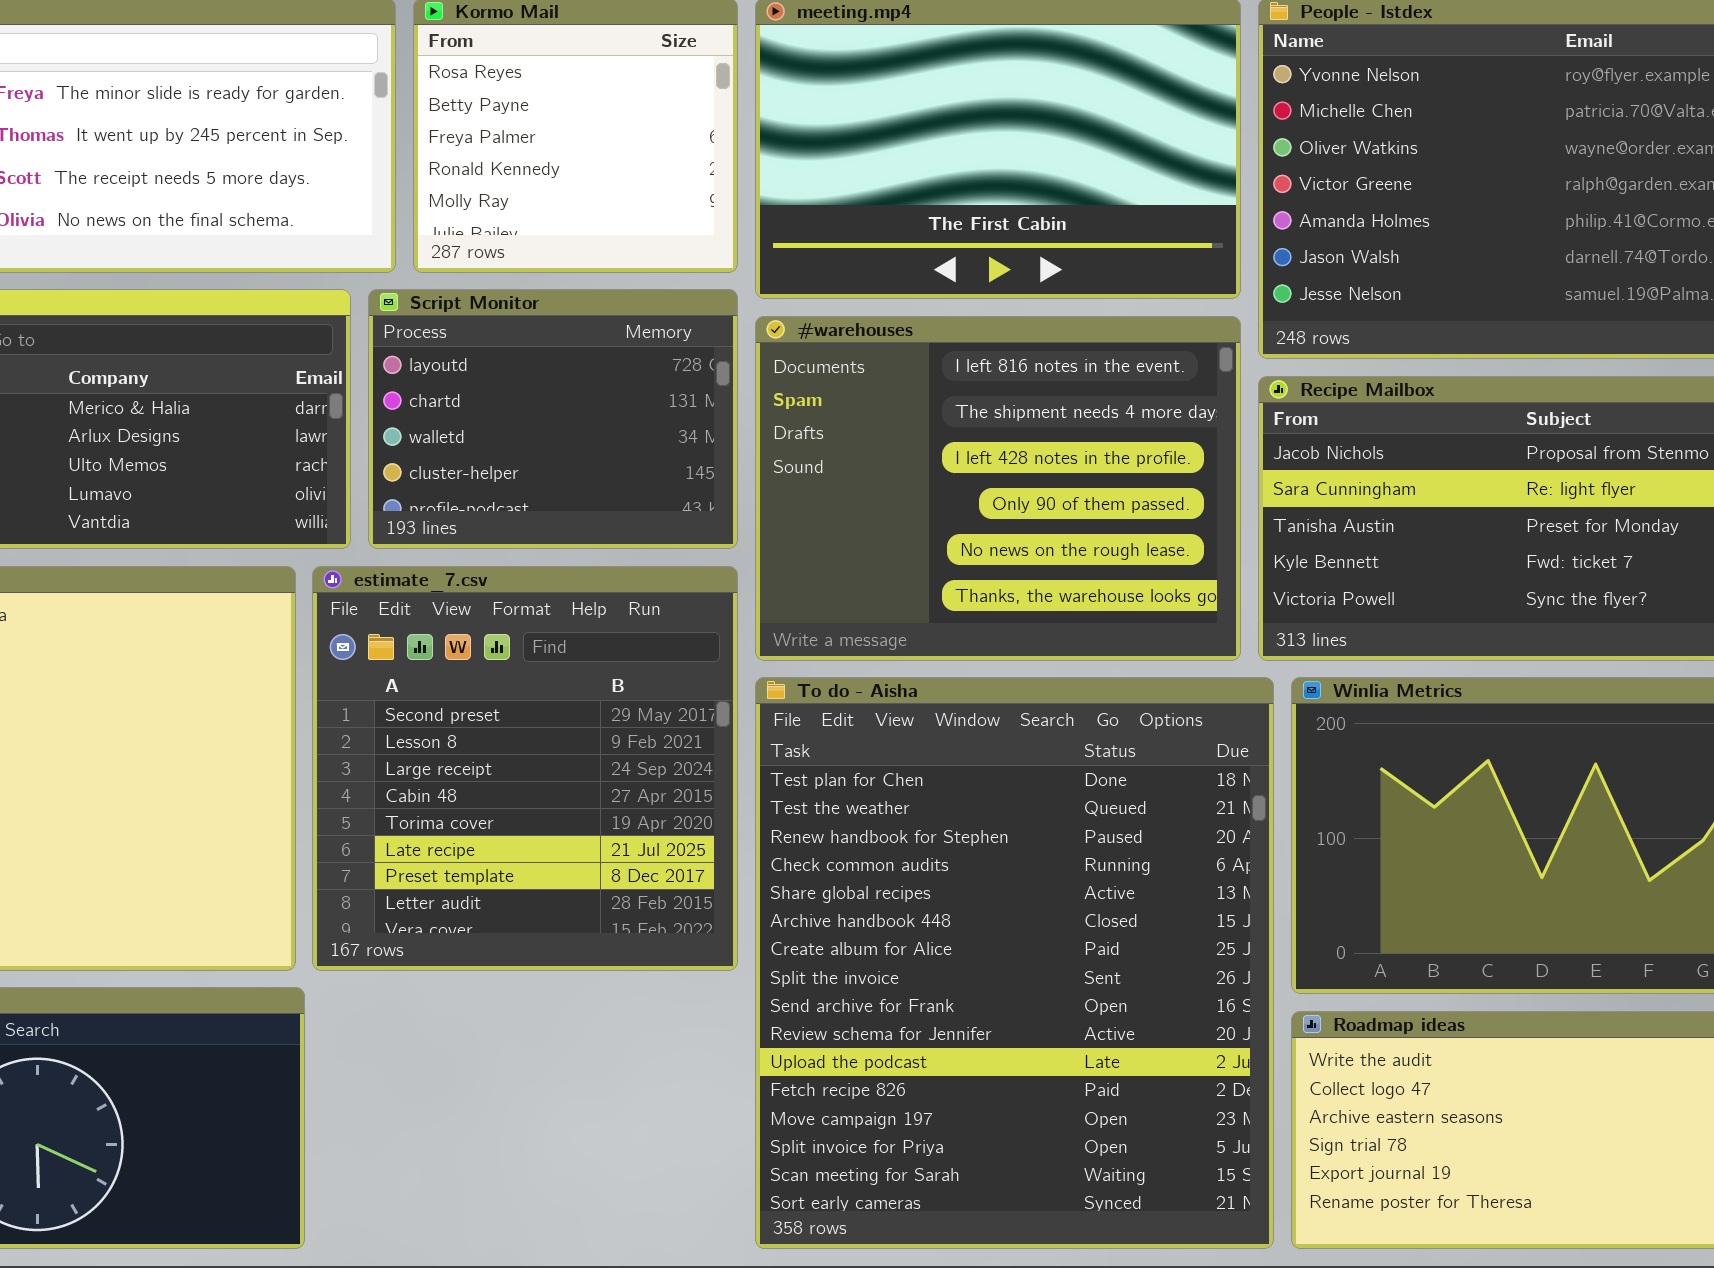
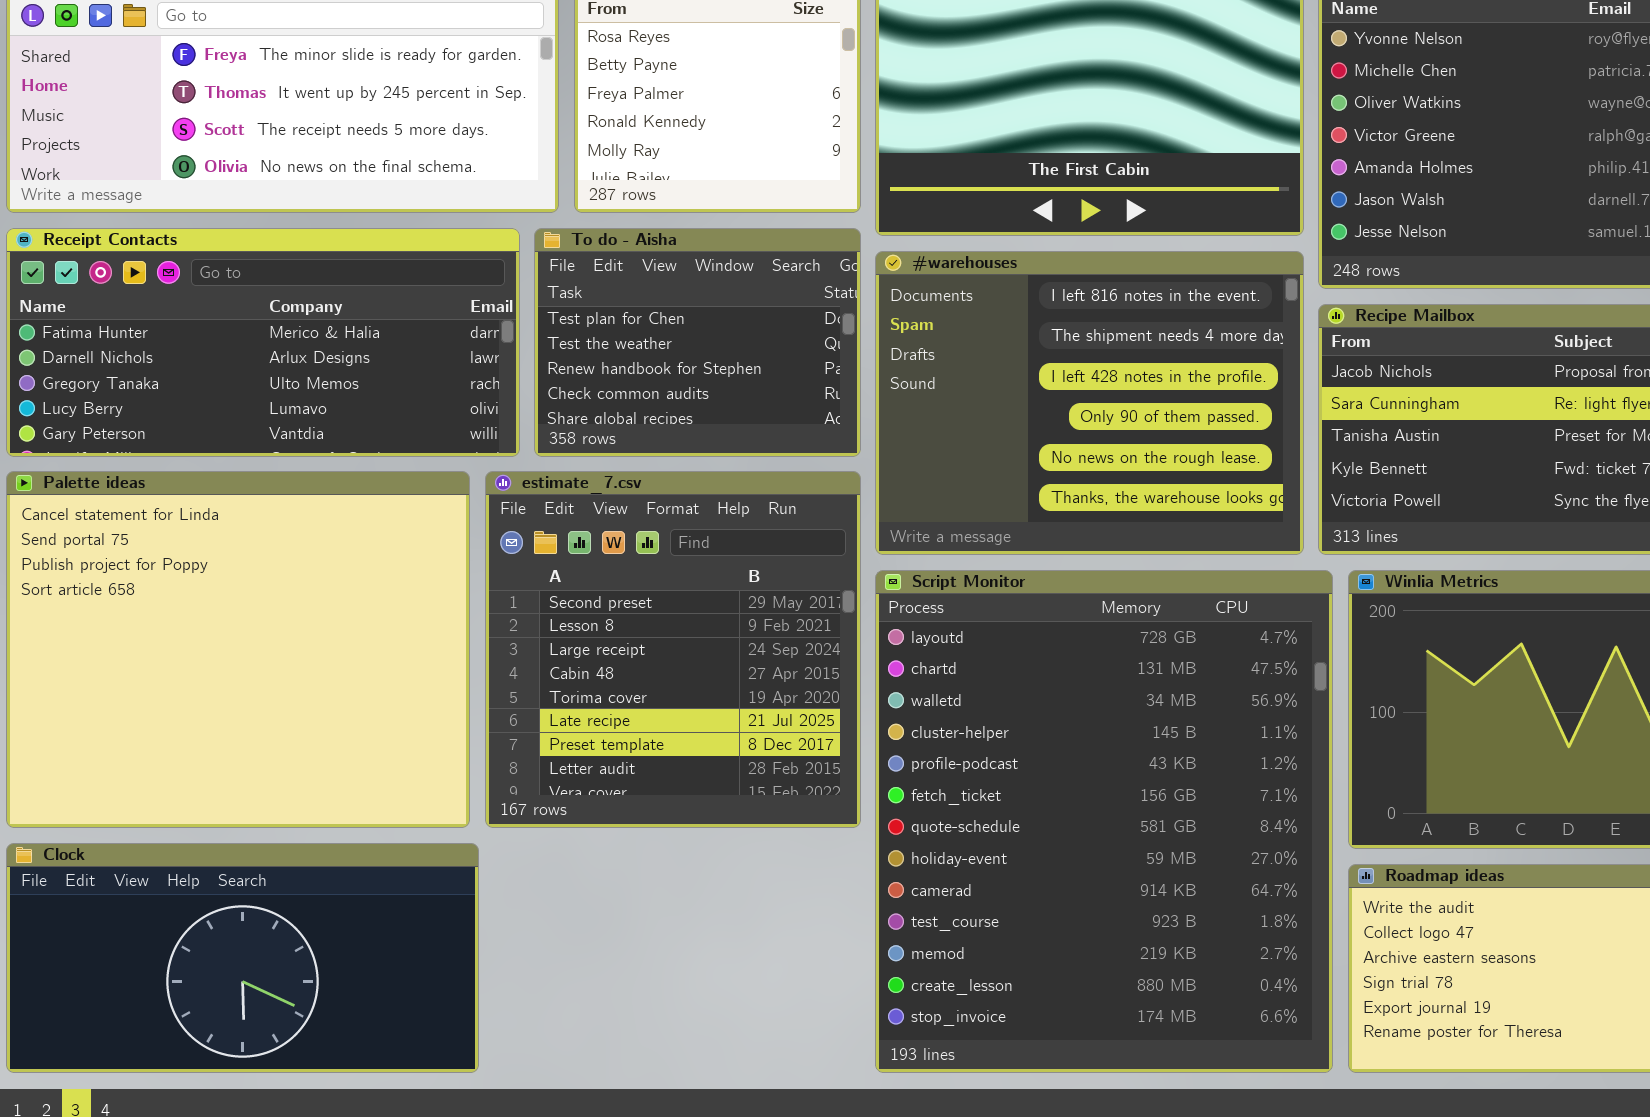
Script Monitor: [368,289,738,549] -> [875,570,1333,1073], moved, resized
To do - Aisha: [755,677,1274,1249] -> [534,228,861,457], moved, resized

